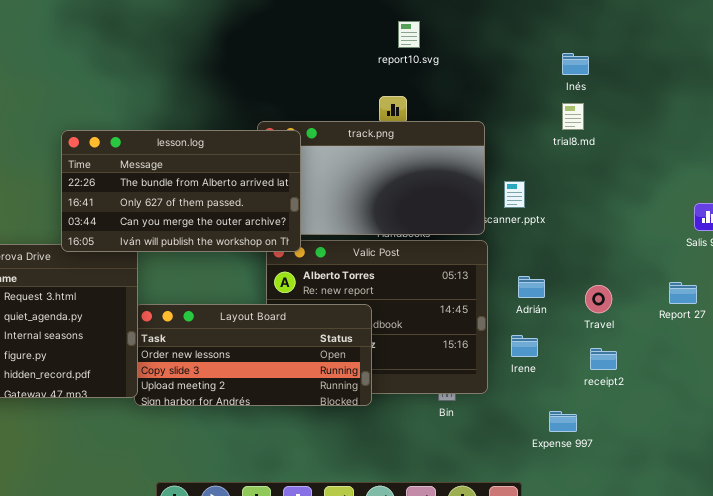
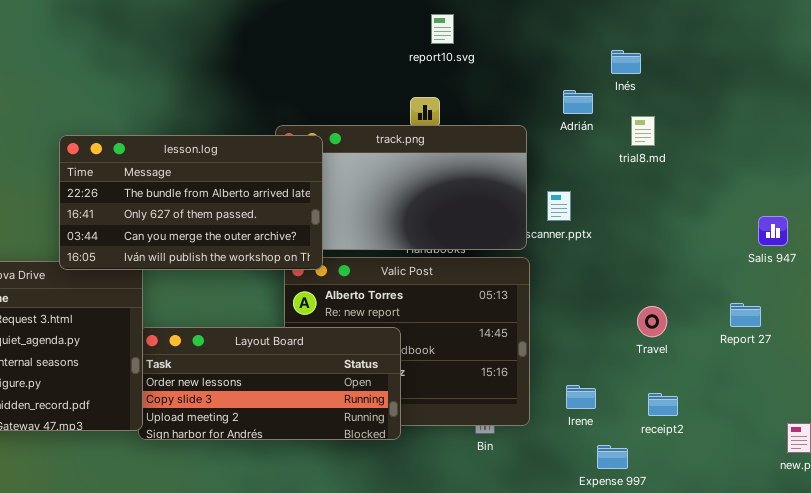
trial8.md: [562,103,584,130] -> [631,116,655,146], moved
Adrián: [518,276,545,298] -> [563,90,593,114], moved
Irene: [511,335,538,357] -> [566,385,596,409], moved
receipt2: [590,348,617,370] -> [648,393,678,416], moved

